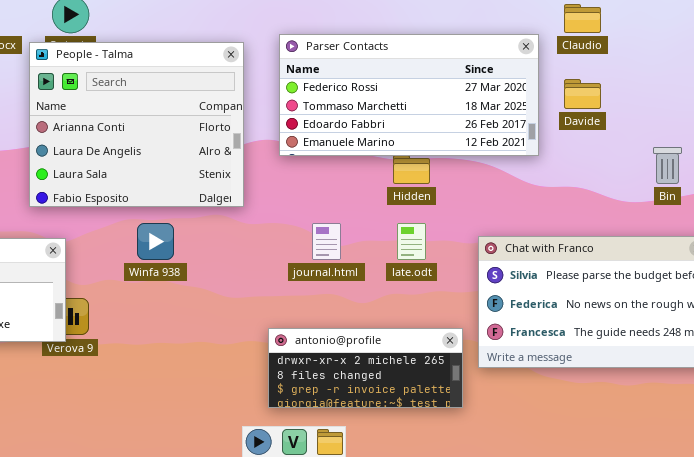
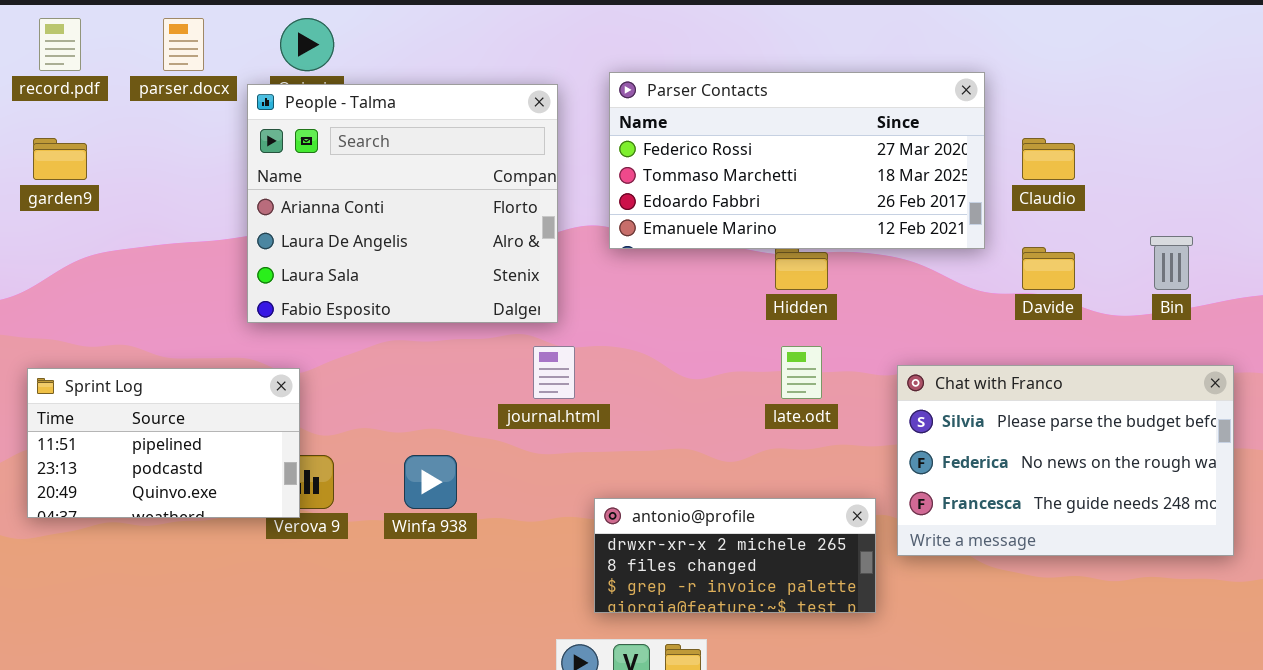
Claudio: [564,4,601,33] -> [1022,138,1075,180], moved
Davide: [564,79,601,109] -> [1022,247,1075,290], moved
Winfa 938: [137,223,174,260] -> [404,455,457,509], moved
journal.html: [312,223,341,260] -> [533,346,575,399], moved

